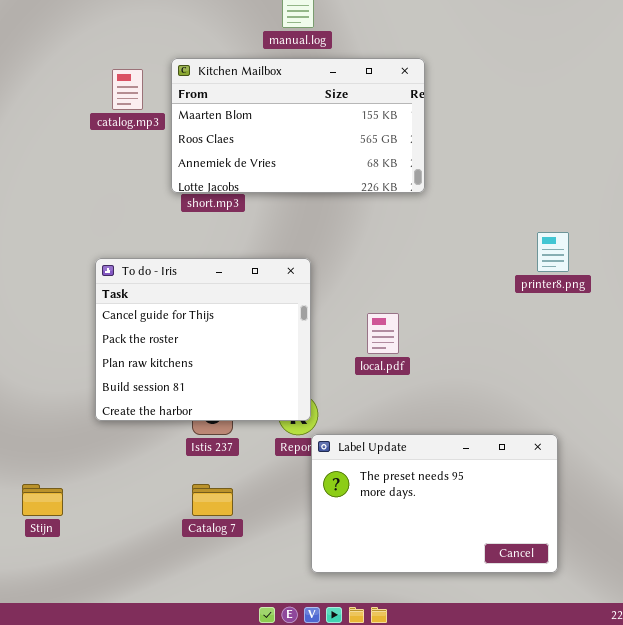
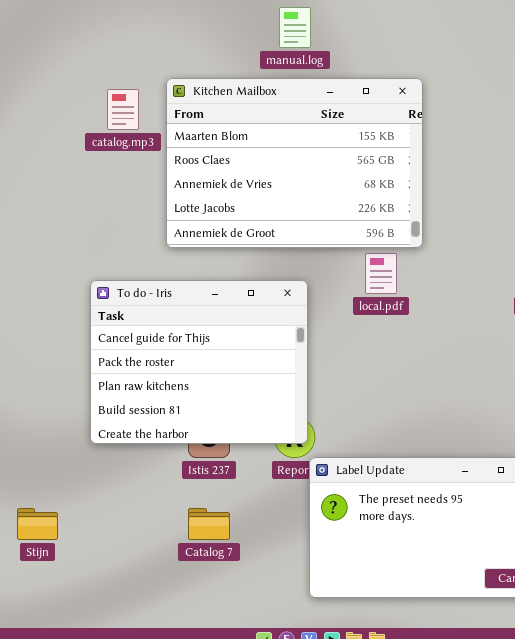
Kitchen Mailbox: [171,58,425,193] -> [166,78,423,248], resized
local.pdf: [367,313,399,354] -> [365,253,397,294], moved

